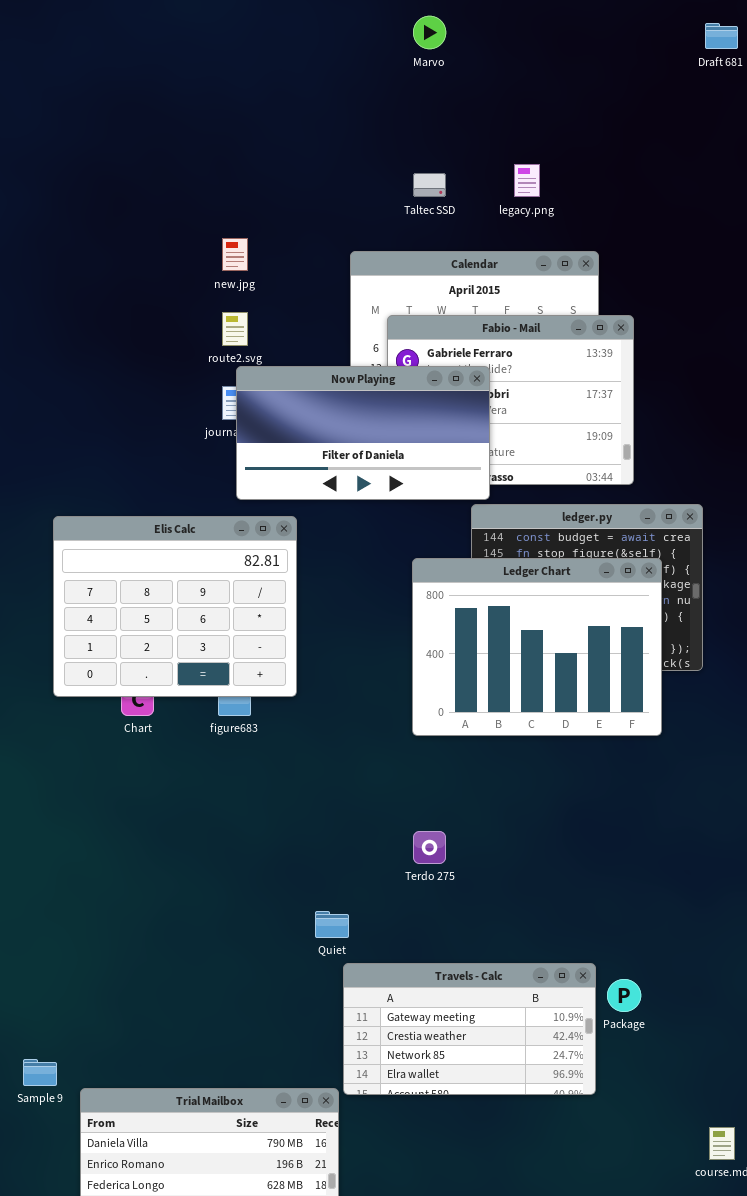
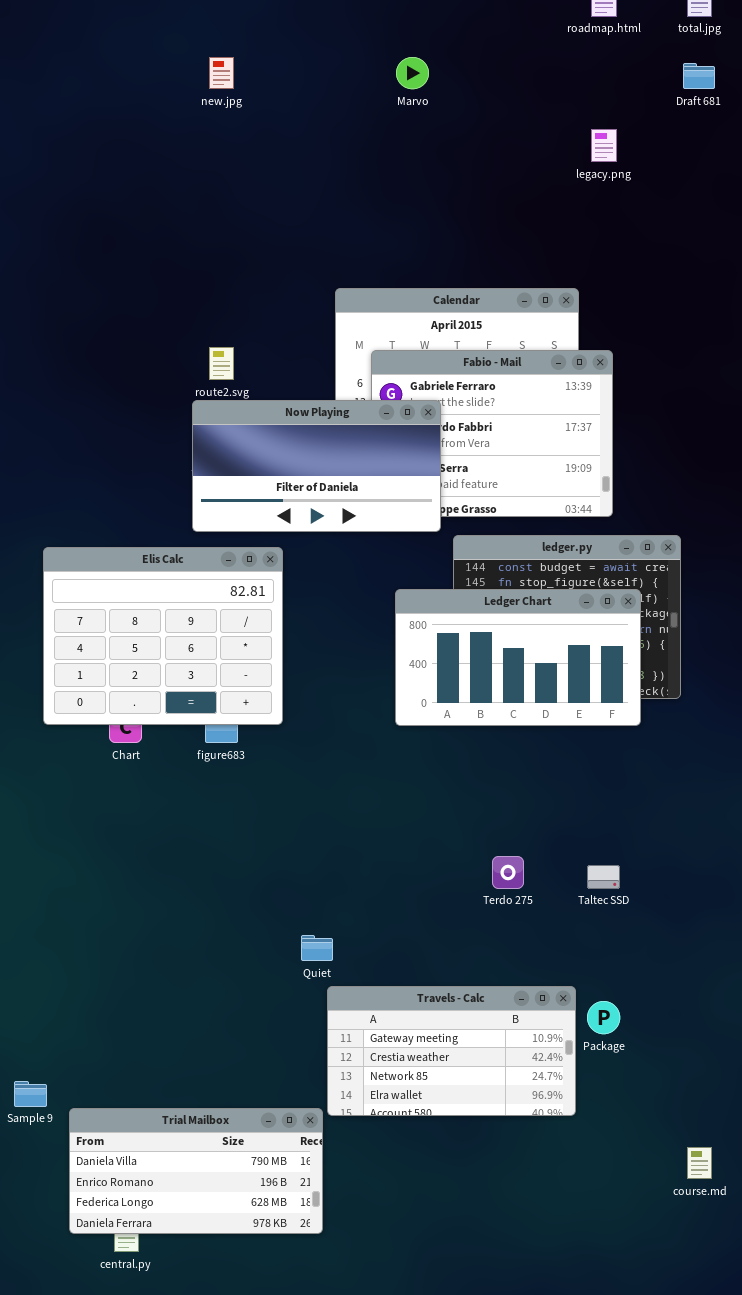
legacy.png: [514,164,540,197] -> [591,129,617,162], moved
Taltec SSD: [413,173,446,197] -> [587,865,620,889], moved
new.jpg: [222,238,248,271] -> [209,57,234,89], moved
Now Playing: [236,366,490,500] -> [192,400,441,532], moved
Ledger Chart: [412,558,662,736] -> [395,589,641,726], resized
Terdo 275: [413,831,446,864] -> [492,856,524,889], moved

